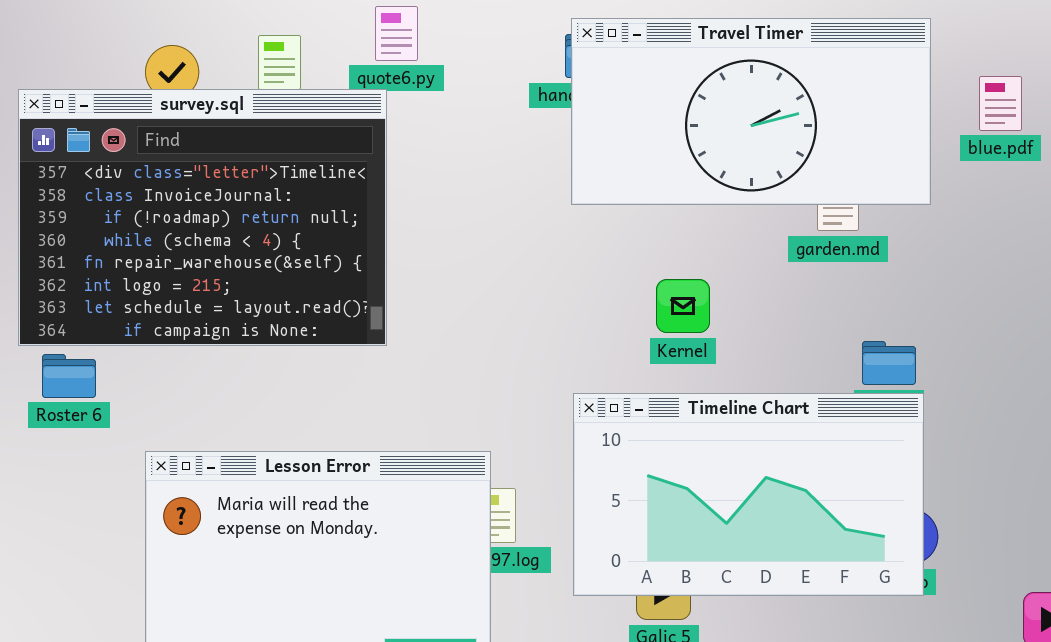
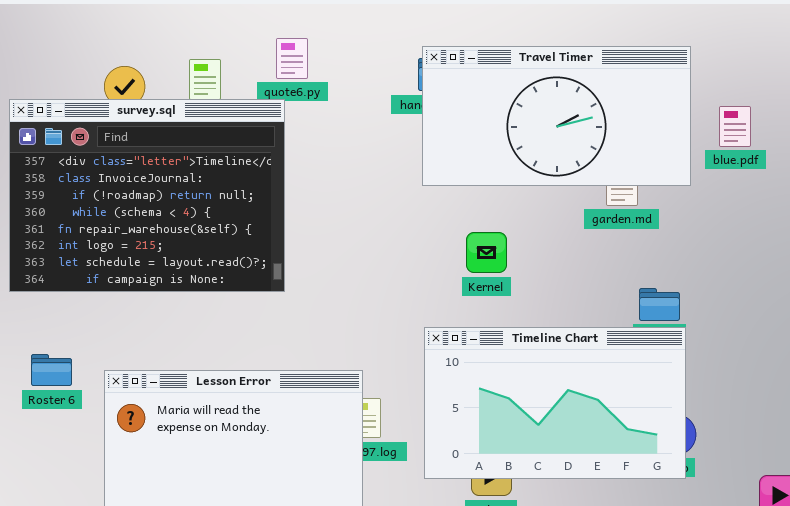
blue.pdf: [979,76,1022,131] -> [719,106,751,147], moved
Kernel: [656,279,710,333] -> [466,232,507,273], moved
Roster 6: [42,354,96,398] -> [31,354,72,386], moved

